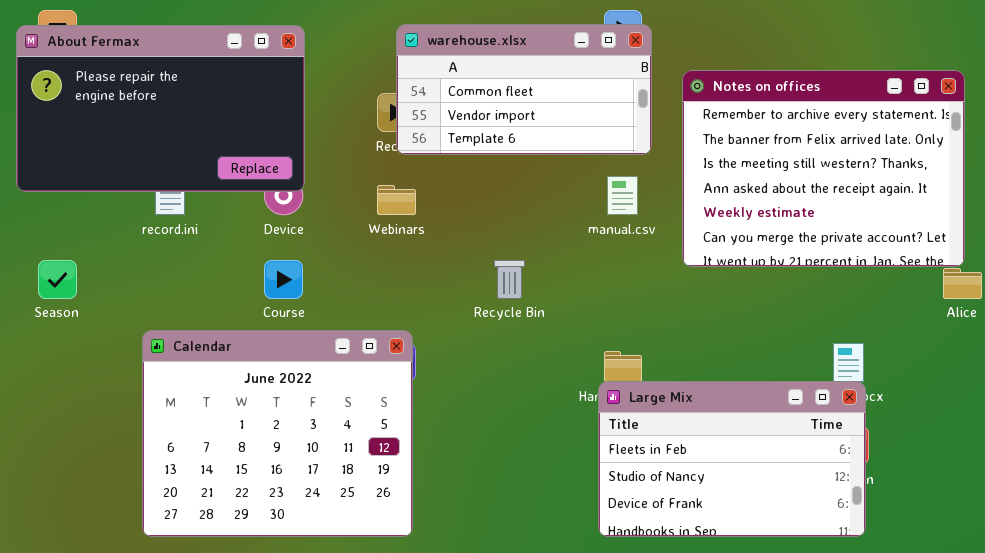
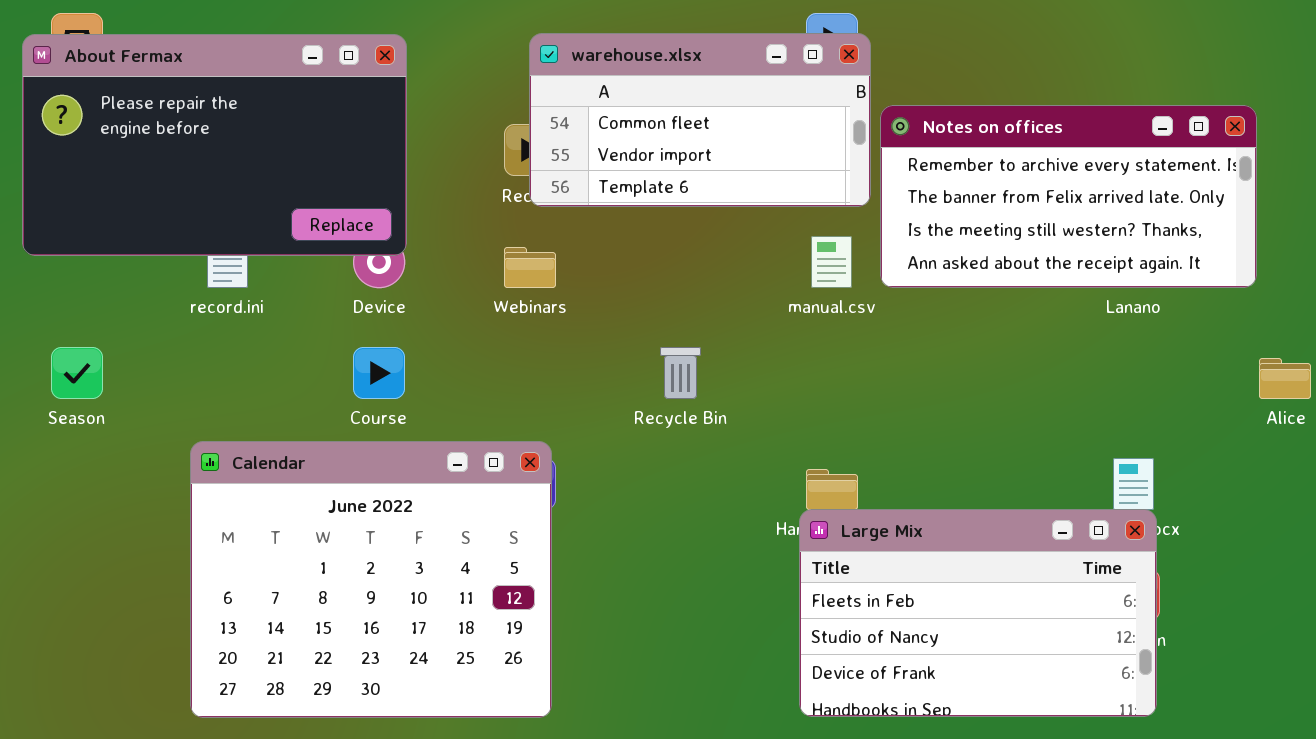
Notes on offices: [682,70,965,267] -> [880,105,1257,288], moved, resized

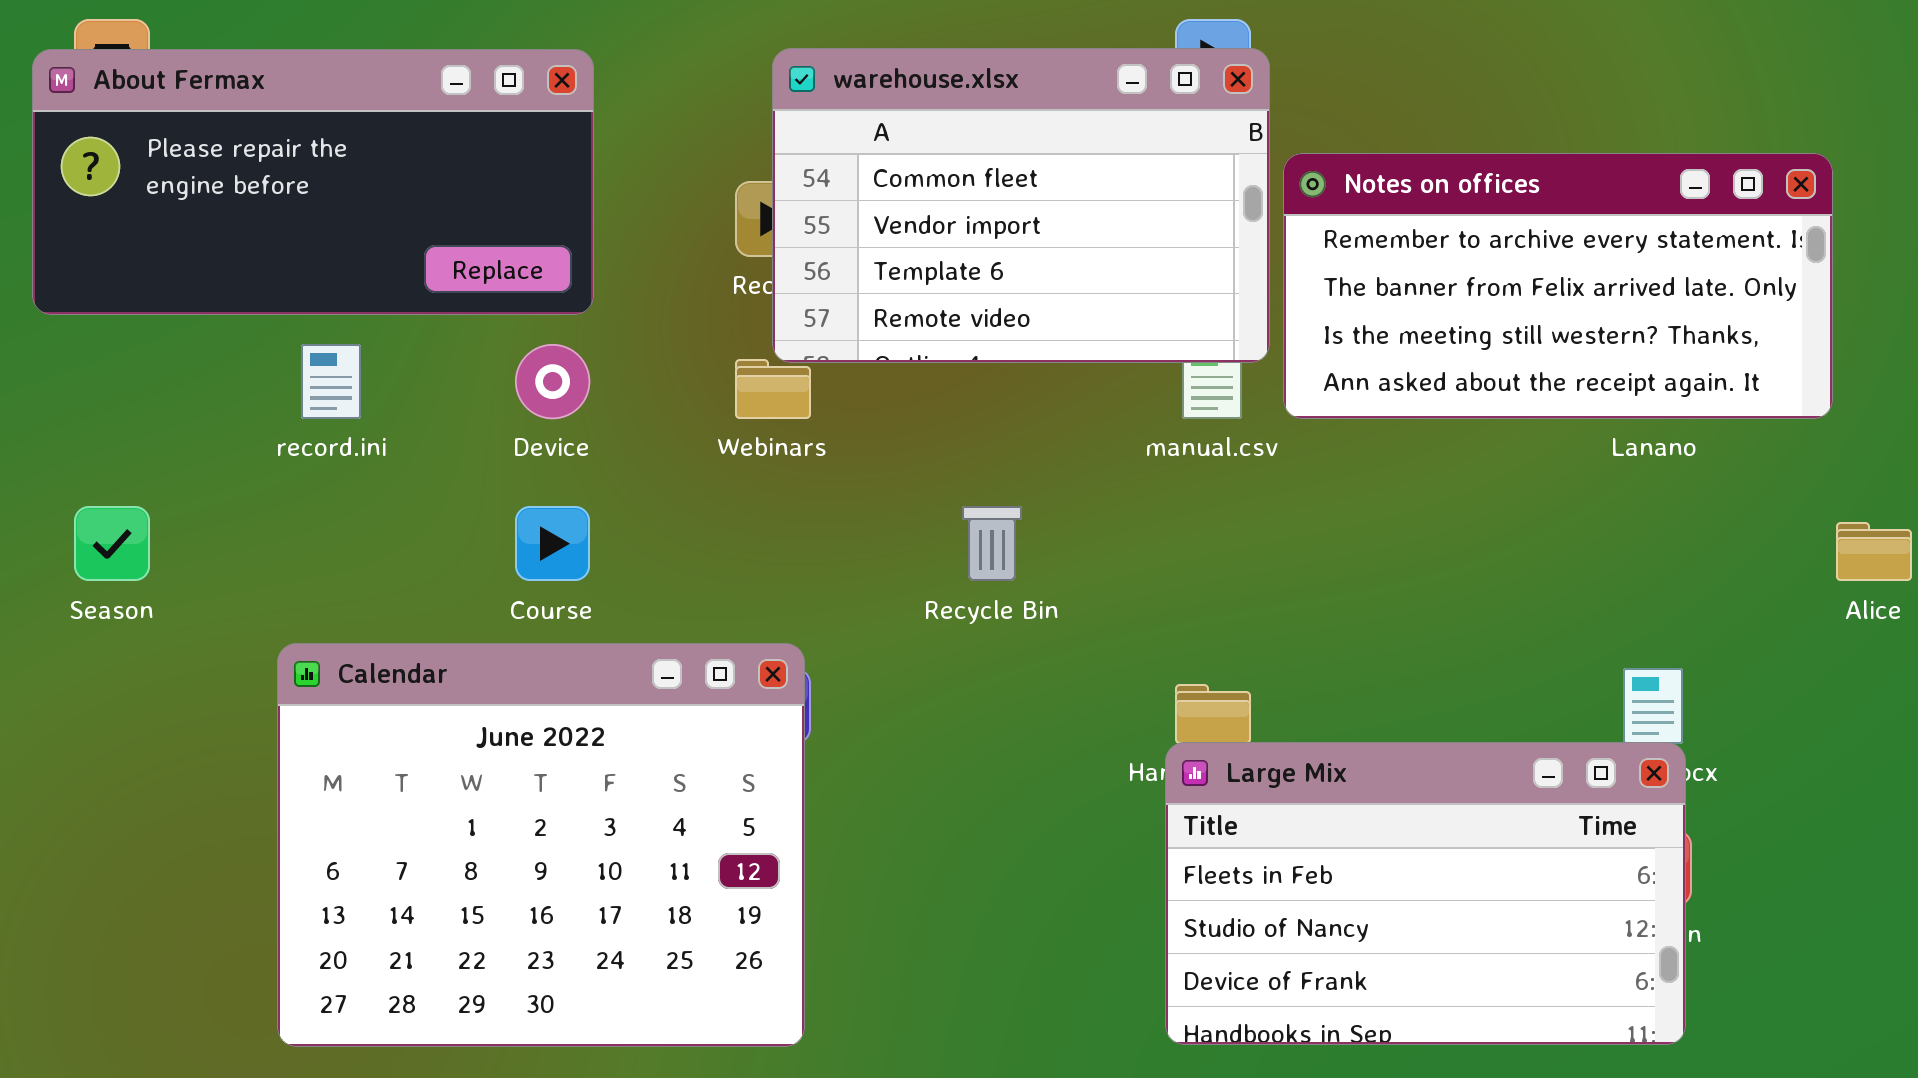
warehouse.xlsx: [529,33,871,207] -> [772,48,1270,363], resized
About Fermax: [22,34,407,256] -> [32,49,594,315], resized

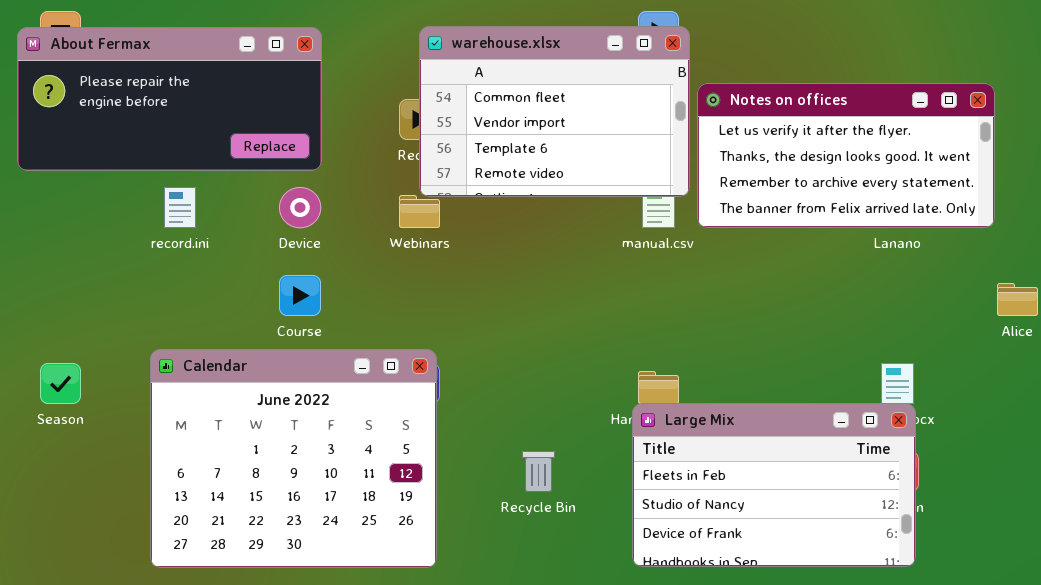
Notes on offices: [1283,153,1833,419] -> [697,83,995,228], scrolled up 2 rows
Season: [74,506,150,581] -> [40,363,81,404], moved
Recycle Bin: [962,506,1022,581] -> [522,451,555,492], moved

